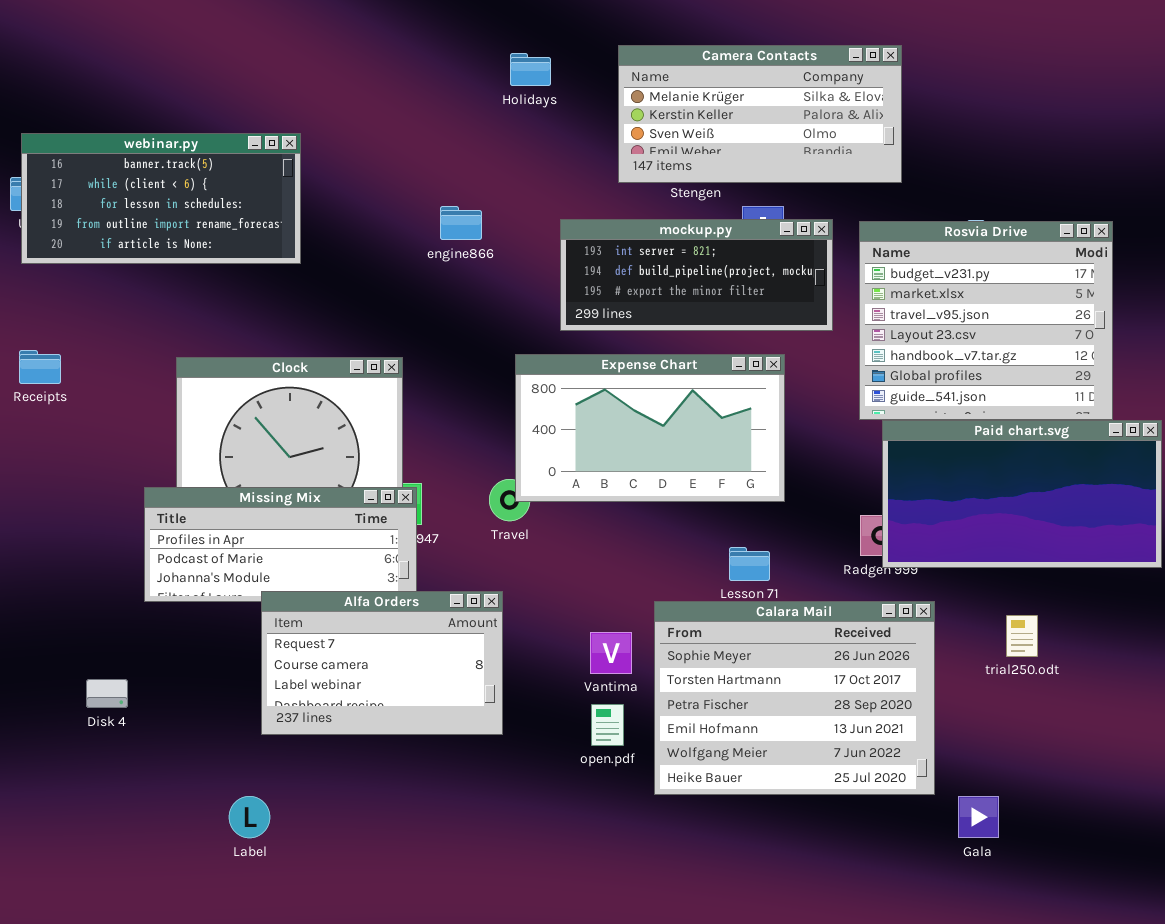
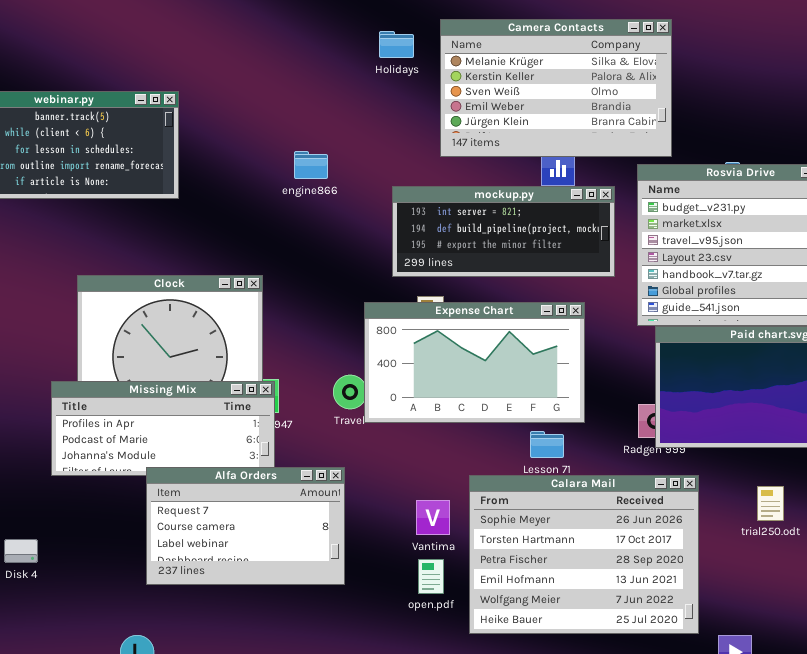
Camera Contacts: [618,45,902,183] -> [440,19,672,157], resized
Holidays: [510,53,551,86] -> [379,31,414,58], moved
mockup.py: [560,219,833,331] -> [392,186,615,277], moved
Expense Chart: [515,354,785,502] -> [364,302,585,423], moved

